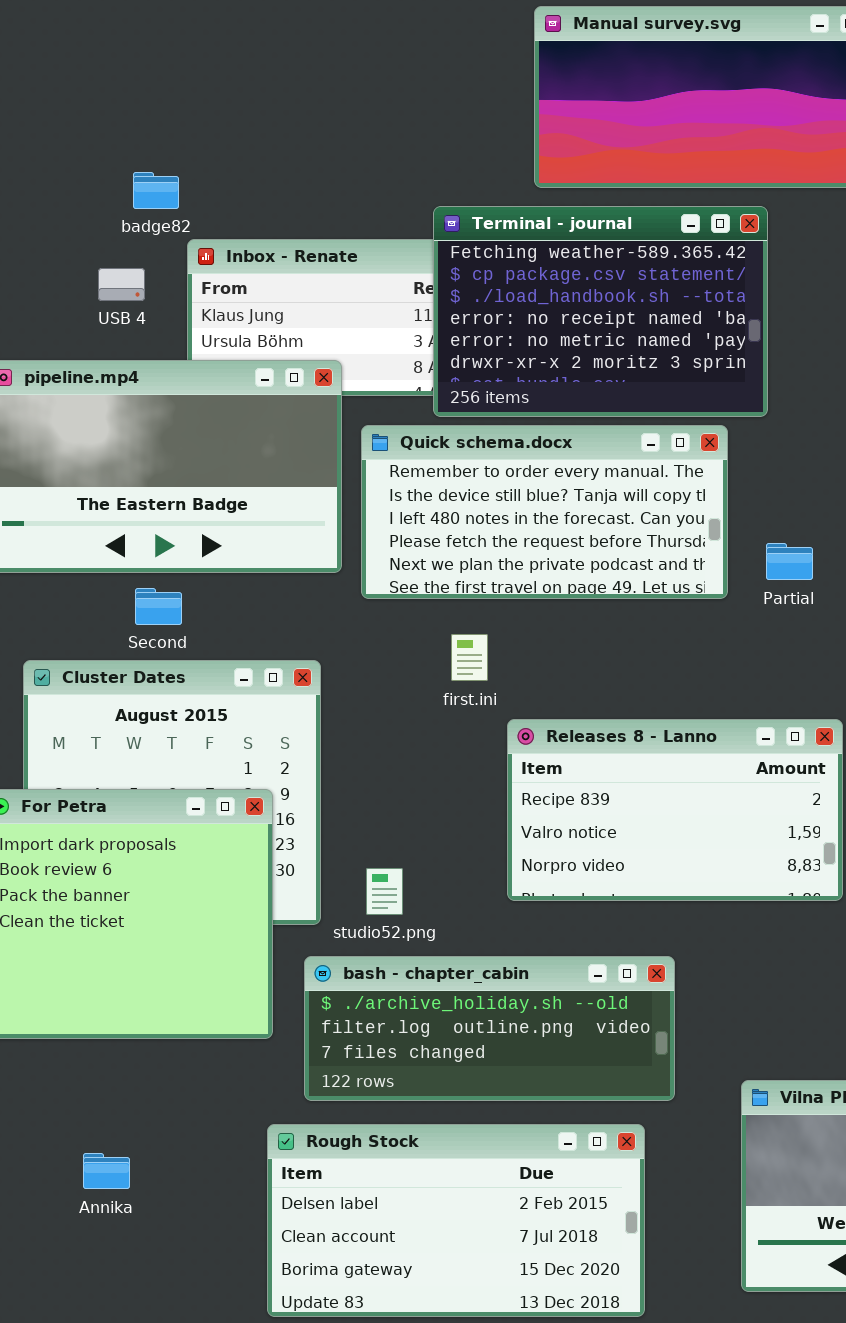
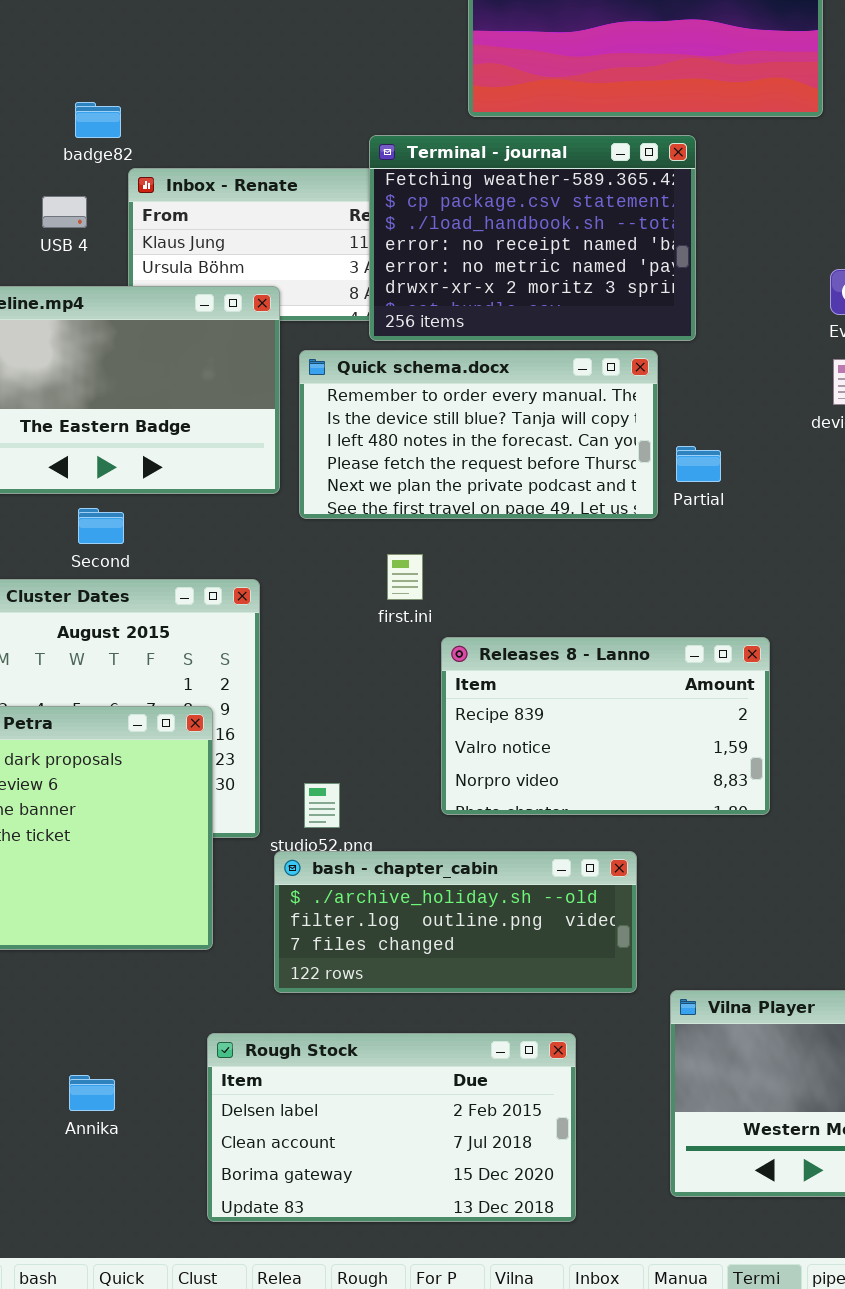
Partial: [766,543,813,580] -> [676,446,721,482], moved
bash - chapter_cabin: [304,956,675,1101] -> [274,851,637,993], moved
Annika: [83,1153,130,1189] -> [69,1075,115,1111], moved

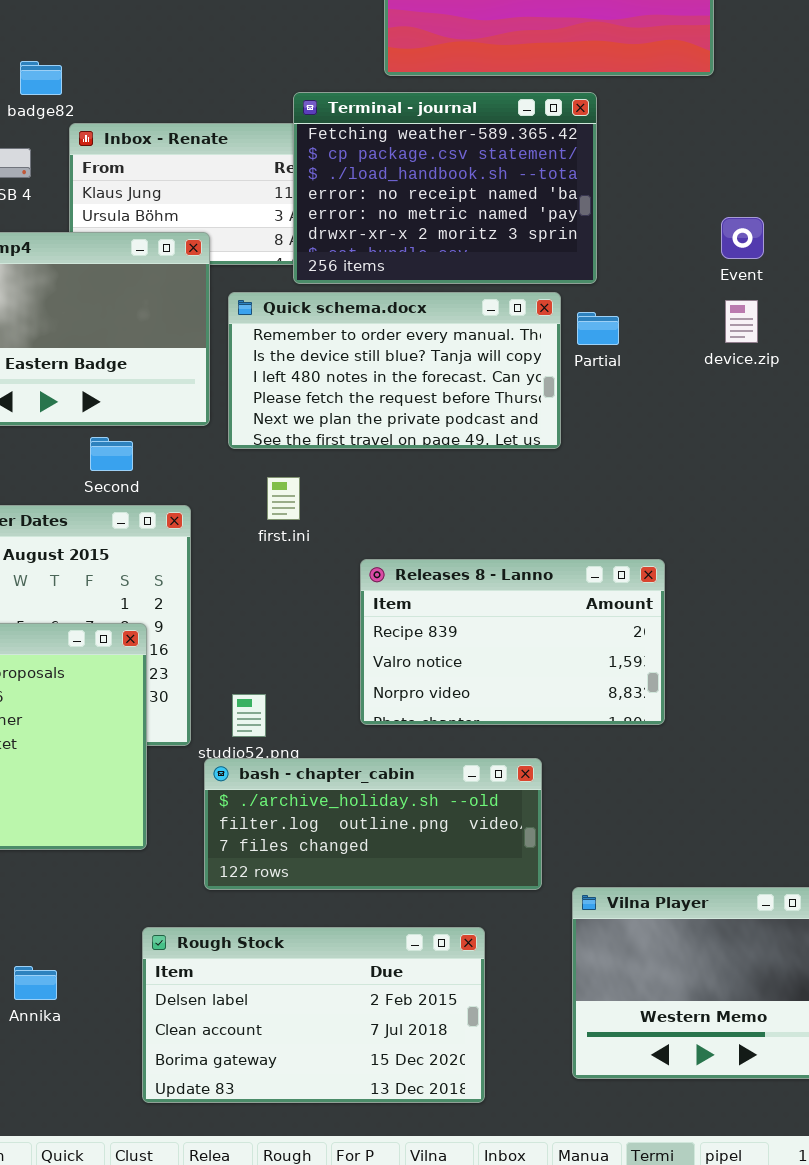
Partial: [676,446,721,482] -> [577,312,619,345], moved
Second: [78,508,124,544] -> [90,437,133,471], moved
first.ini: [387,554,423,600] -> [267,477,300,520], moved

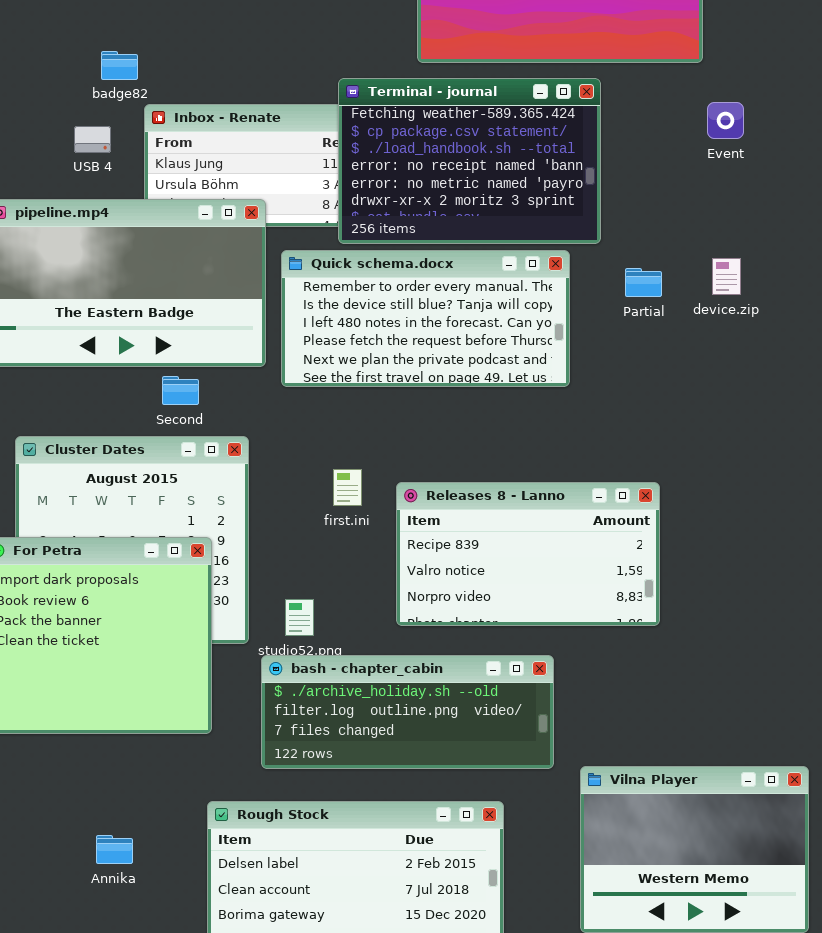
Event: [721,217,764,259] -> [707,102,744,139], moved
Partial: [577,312,619,345] -> [625,268,662,297], moved
first.ini: [267,477,300,520] -> [333,469,362,506], moved

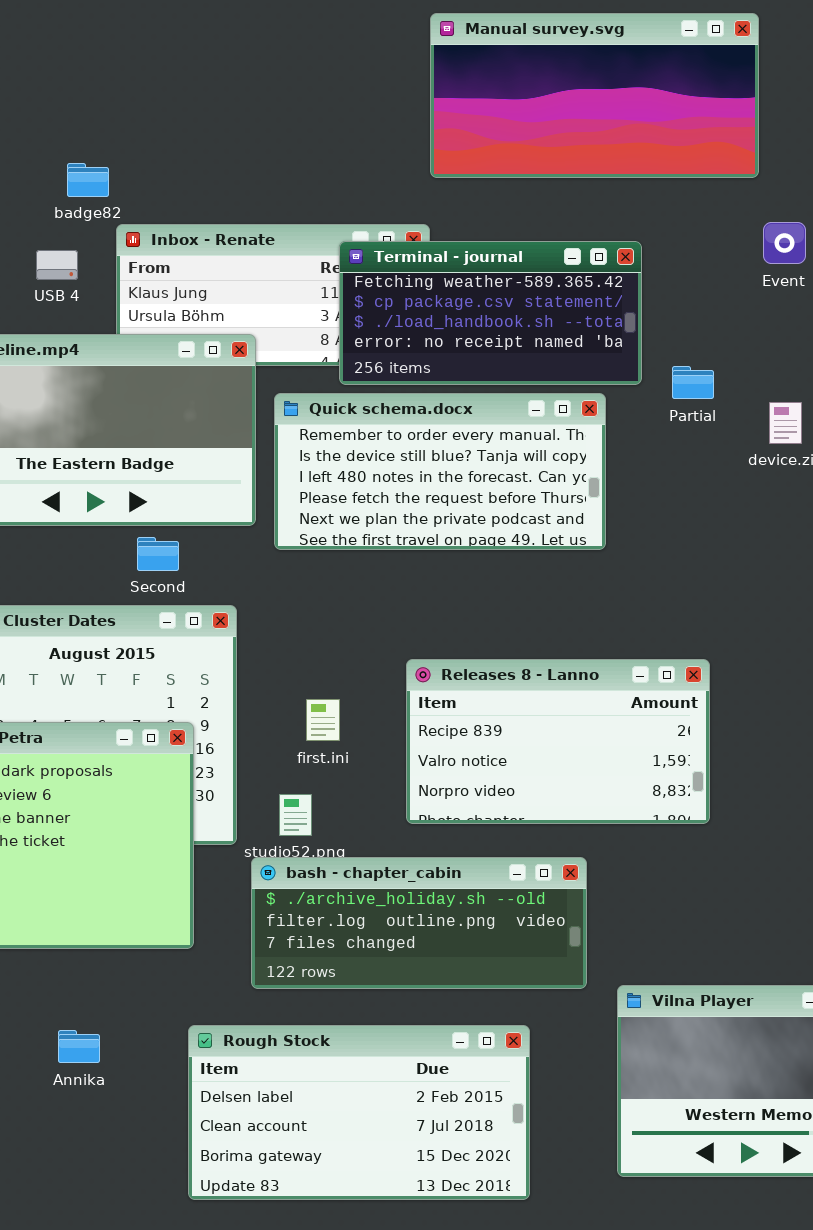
Terminal - journal: [338,78,601,244] -> [339,241,642,385], resized
Partial: [625,268,662,297] -> [672,366,714,399], moved
first.ini: [333,469,362,506] -> [306,699,340,741], moved
Annika: [96,835,133,864] -> [58,1030,100,1063], moved

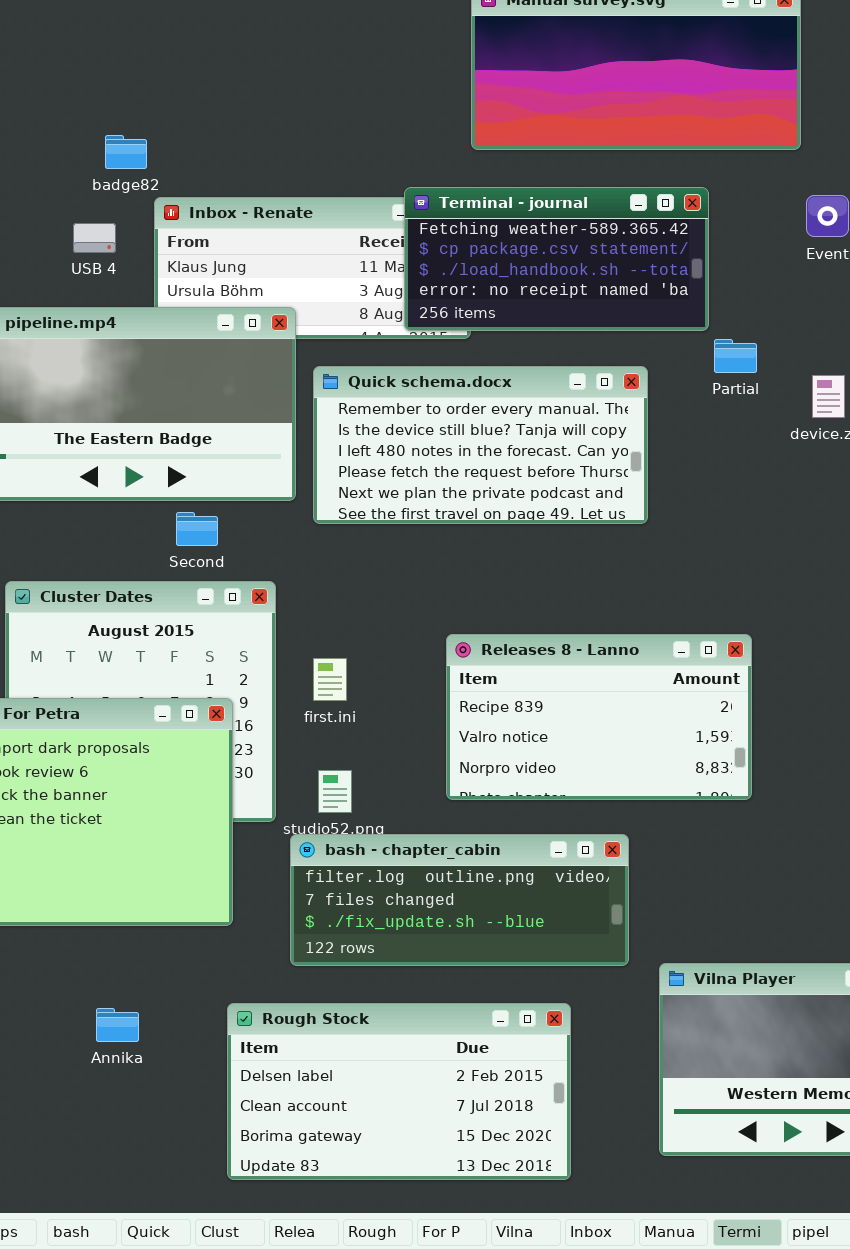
Terminal - journal: [339,241,642,385] -> [404,187,709,331], moved
first.ini: [306,699,340,741] -> [313,658,347,701], moved
bash - chapter_cabin: [251,857,587,989] -> [290,834,629,966], scrolled down 1 row

